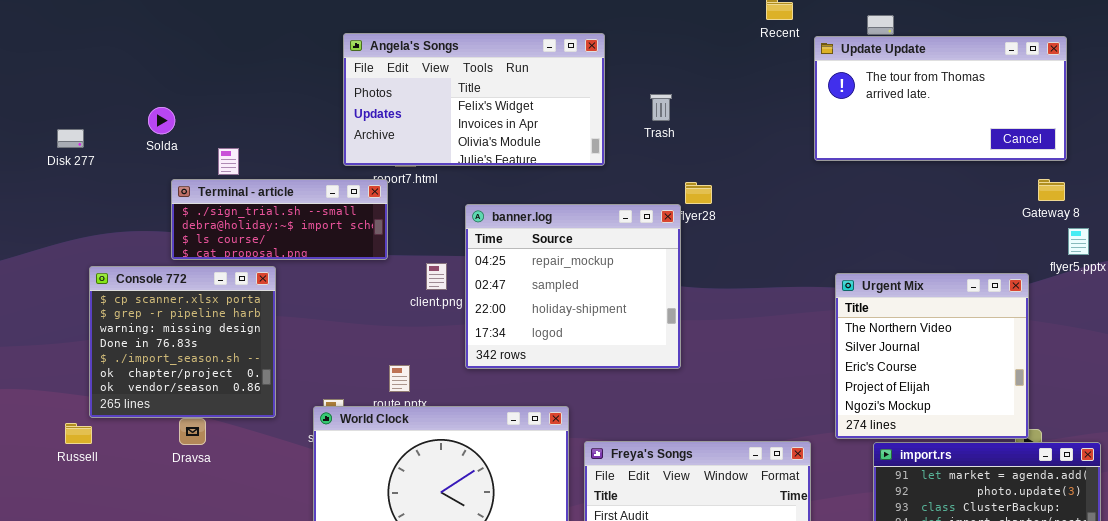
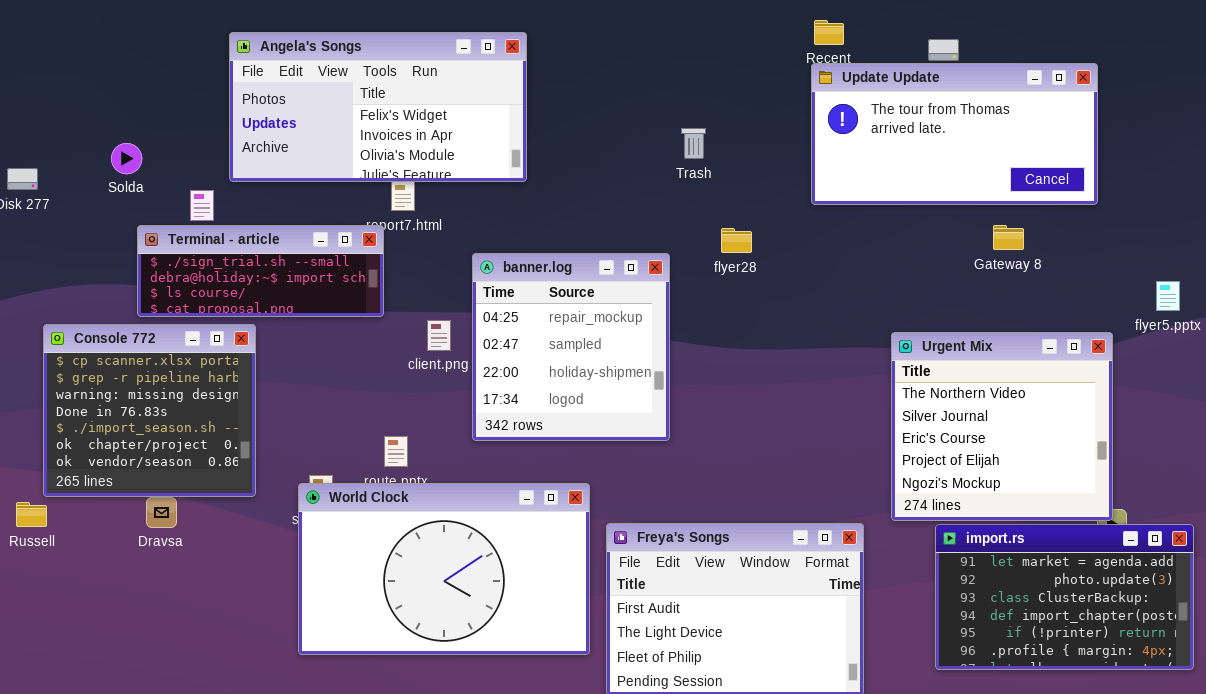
Angela's Songs: [343,33,605,166] -> [229,32,527,182], moved
Update Update: [814,36,1067,161] -> [811,63,1098,205], moved
Gateway 8: [1038,179,1065,201] -> [993,225,1024,250], moved
banner.log: [465,204,681,369] -> [472,253,670,441], resized

